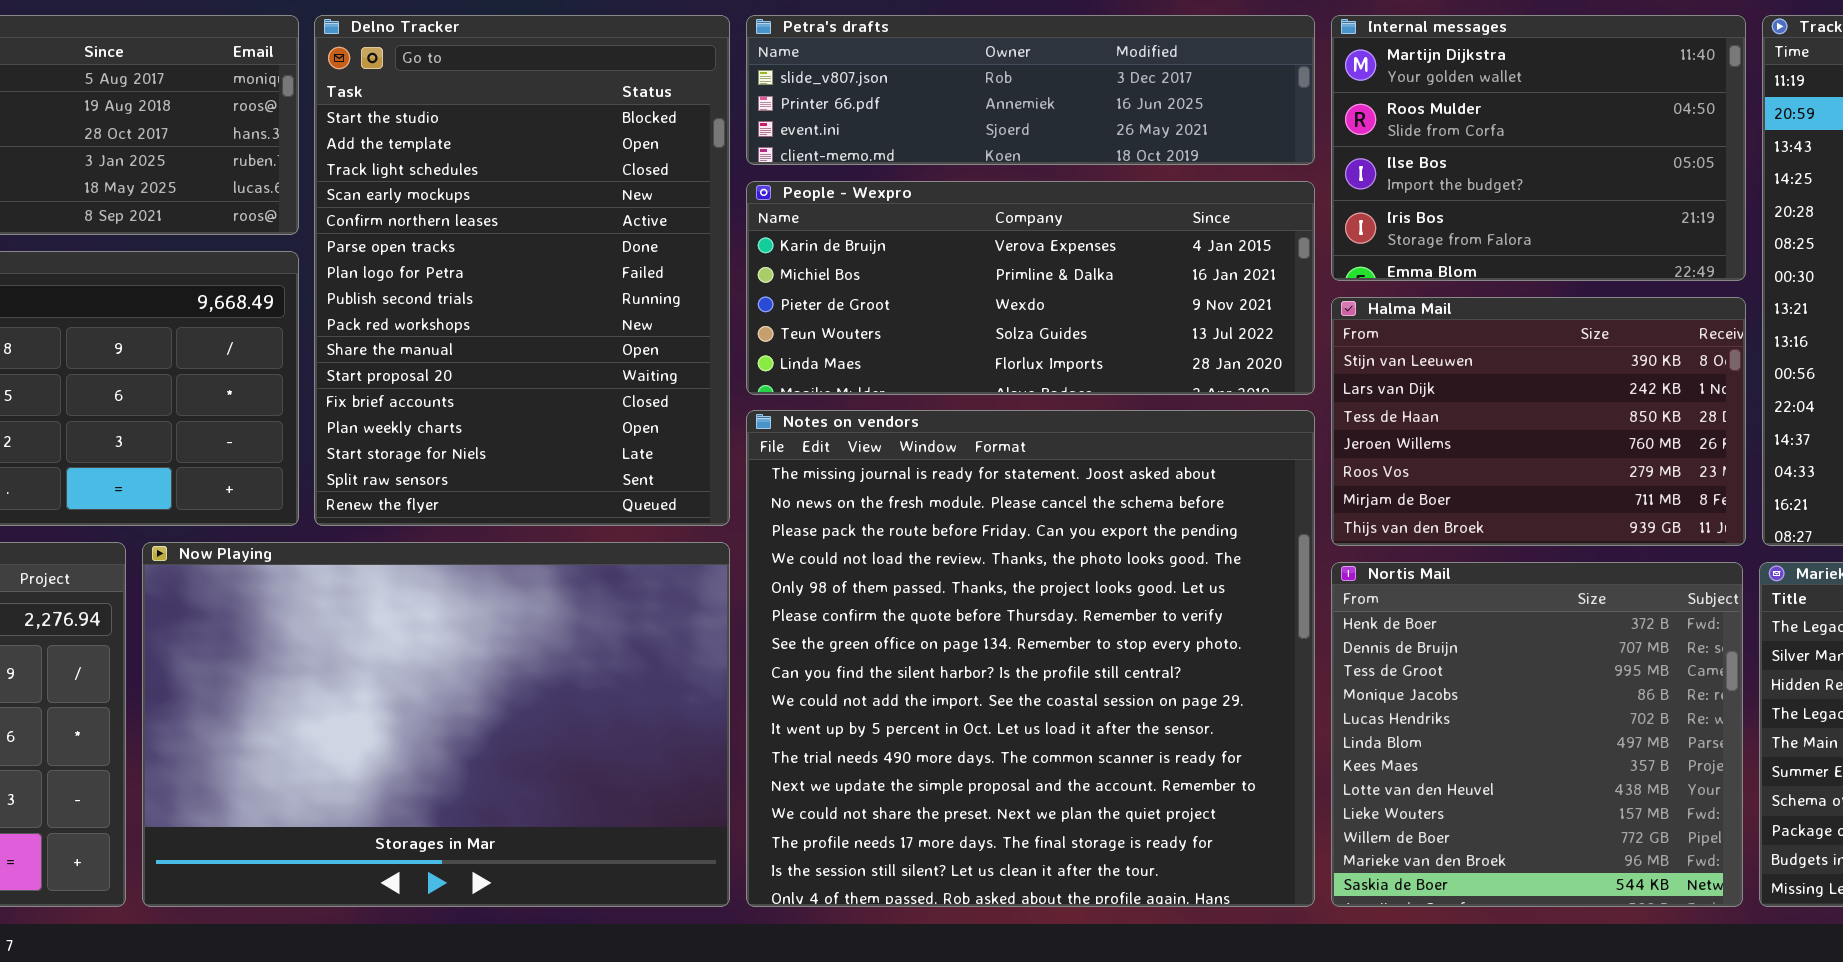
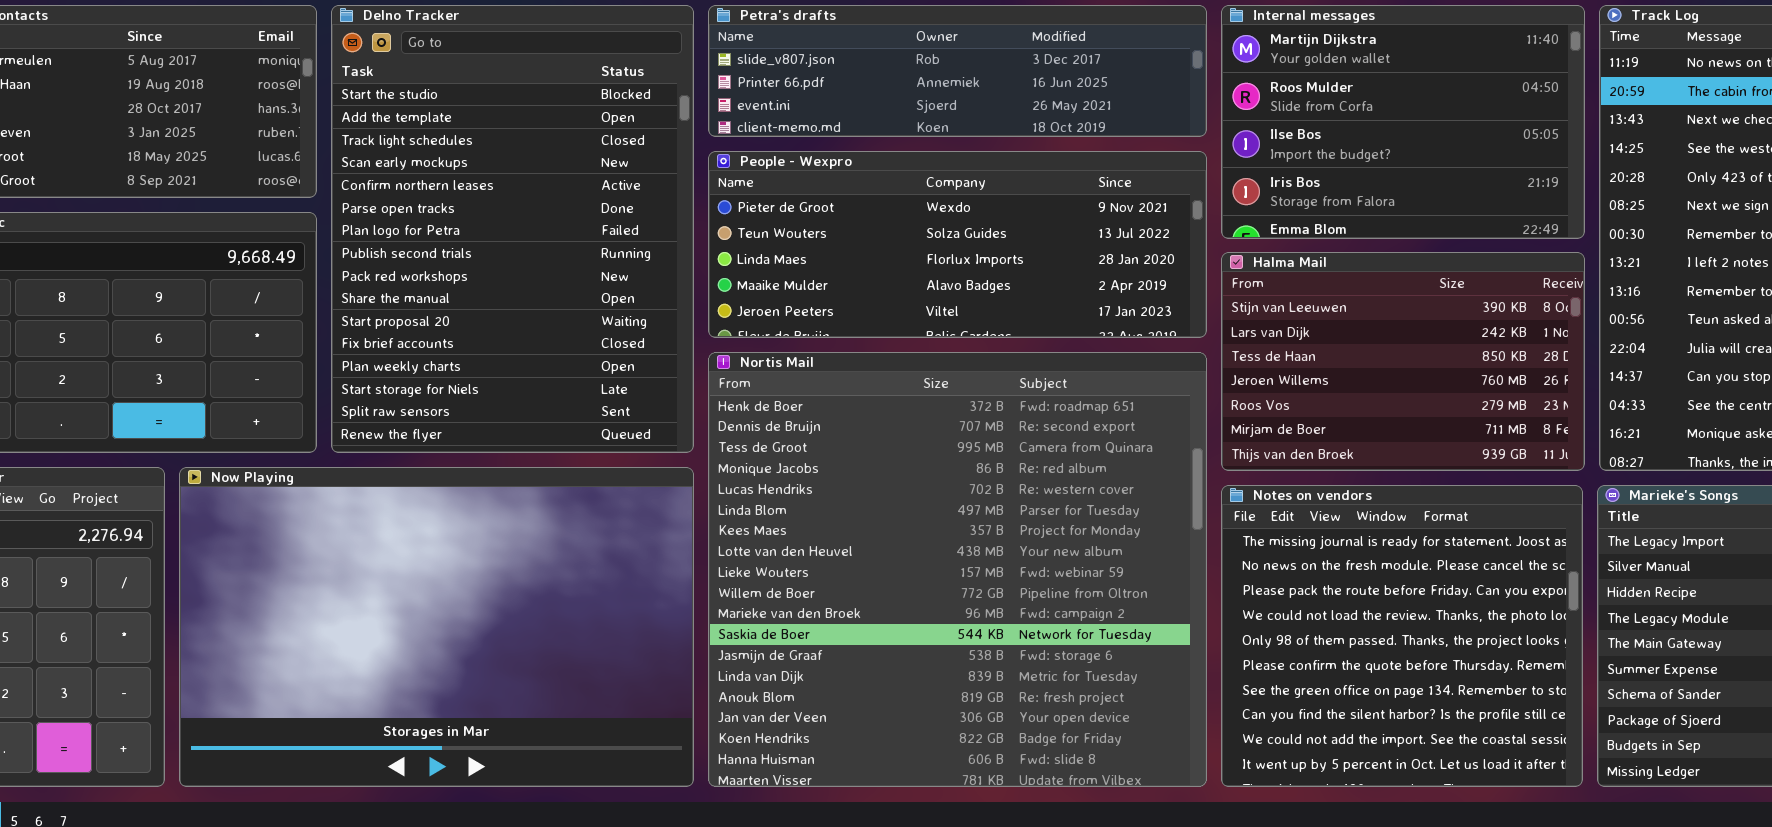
People - Wexpro: [746,181,1315,395] -> [708,151,1207,338], scrolled down 2 rows
Notes on vendors: [746,410,1315,907] -> [1221,485,1583,787], moved, resized
Nortis Mail: [1331,562,1743,907] -> [708,352,1207,787], moved, resized

